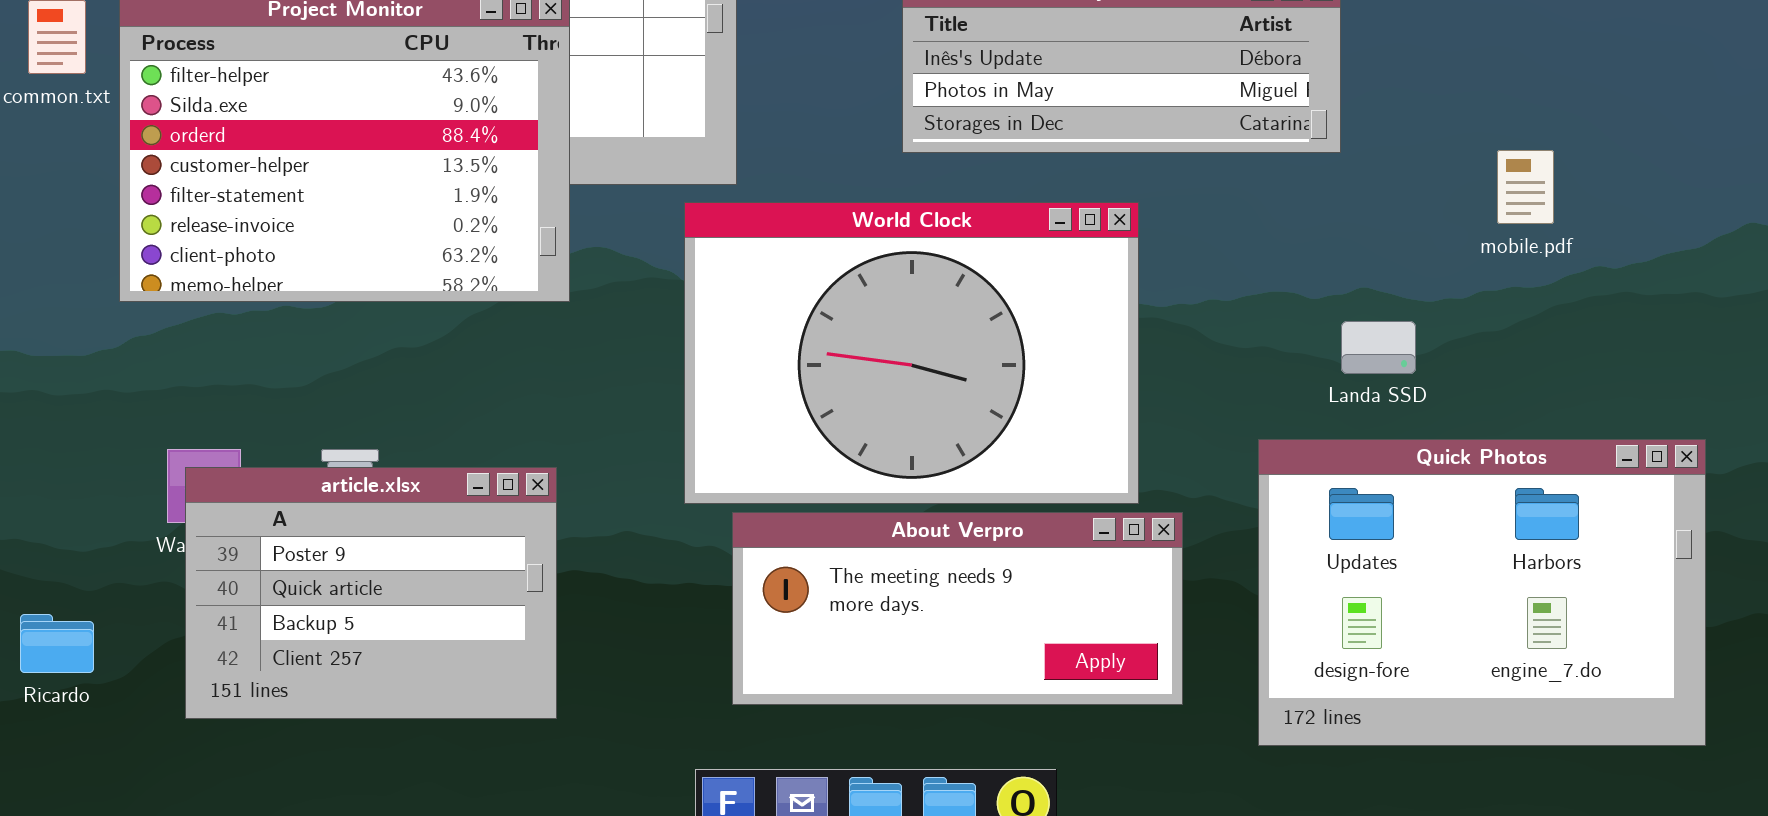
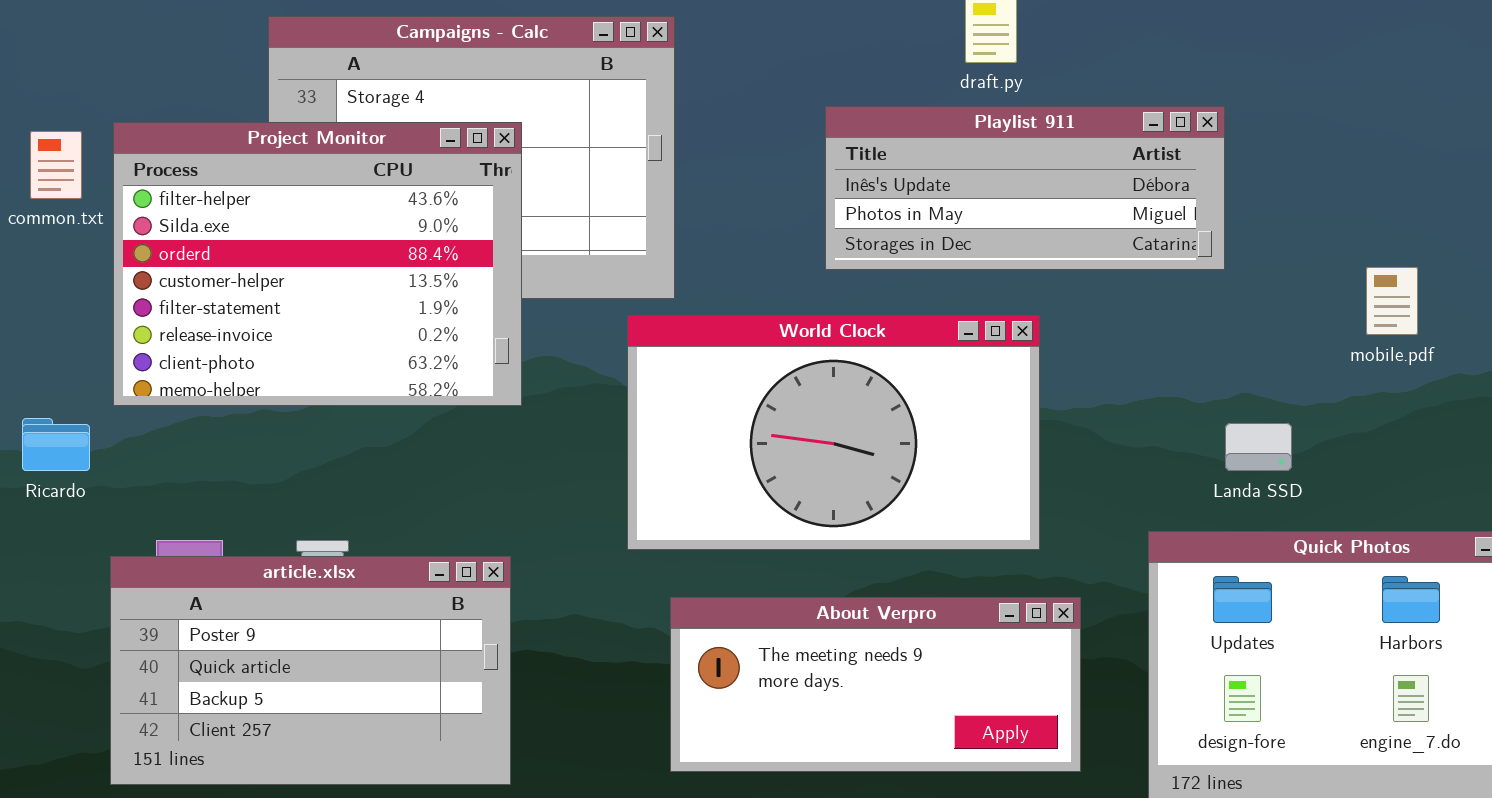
World Clock: [684,202,1139,504] -> [627,315,1040,550], resized
article.xlsx: [185,467,557,719] -> [110,556,511,785], resized
Ricardo: [20,614,94,673] -> [22,418,90,471], moved

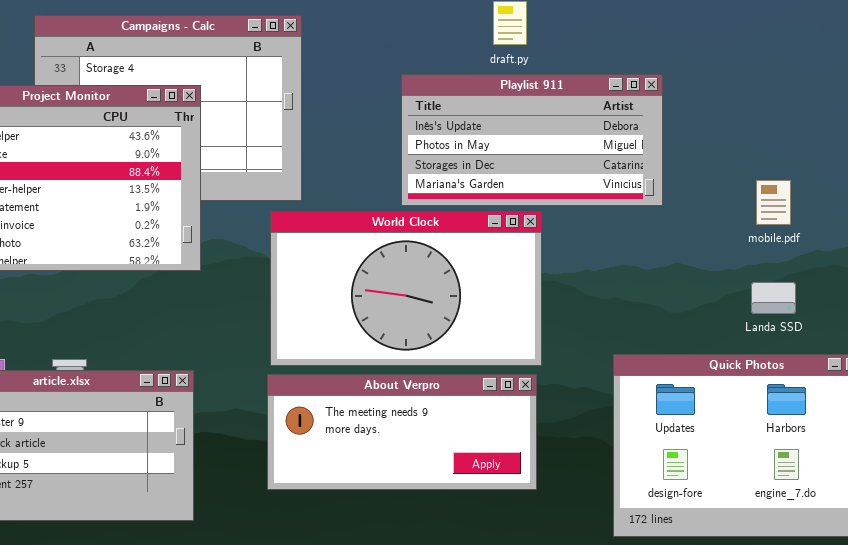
Playlist 911: [825,106,1225,270] -> [401,74,663,206], resized
Landa SSD: [1225,423,1292,471] -> [751,282,796,314], moved
About Verpro: [670,597,1081,772] -> [267,374,537,490], moved

